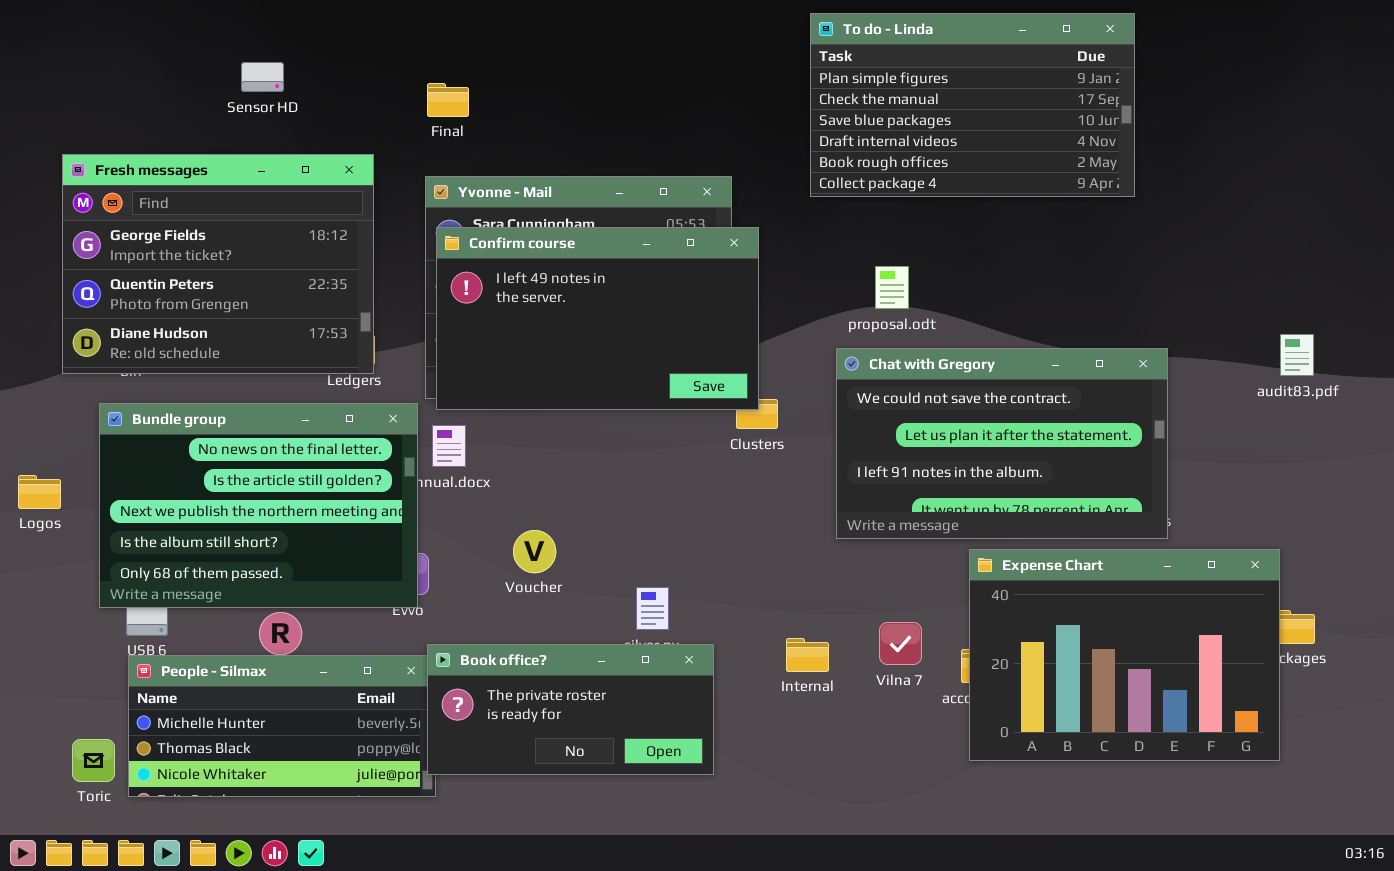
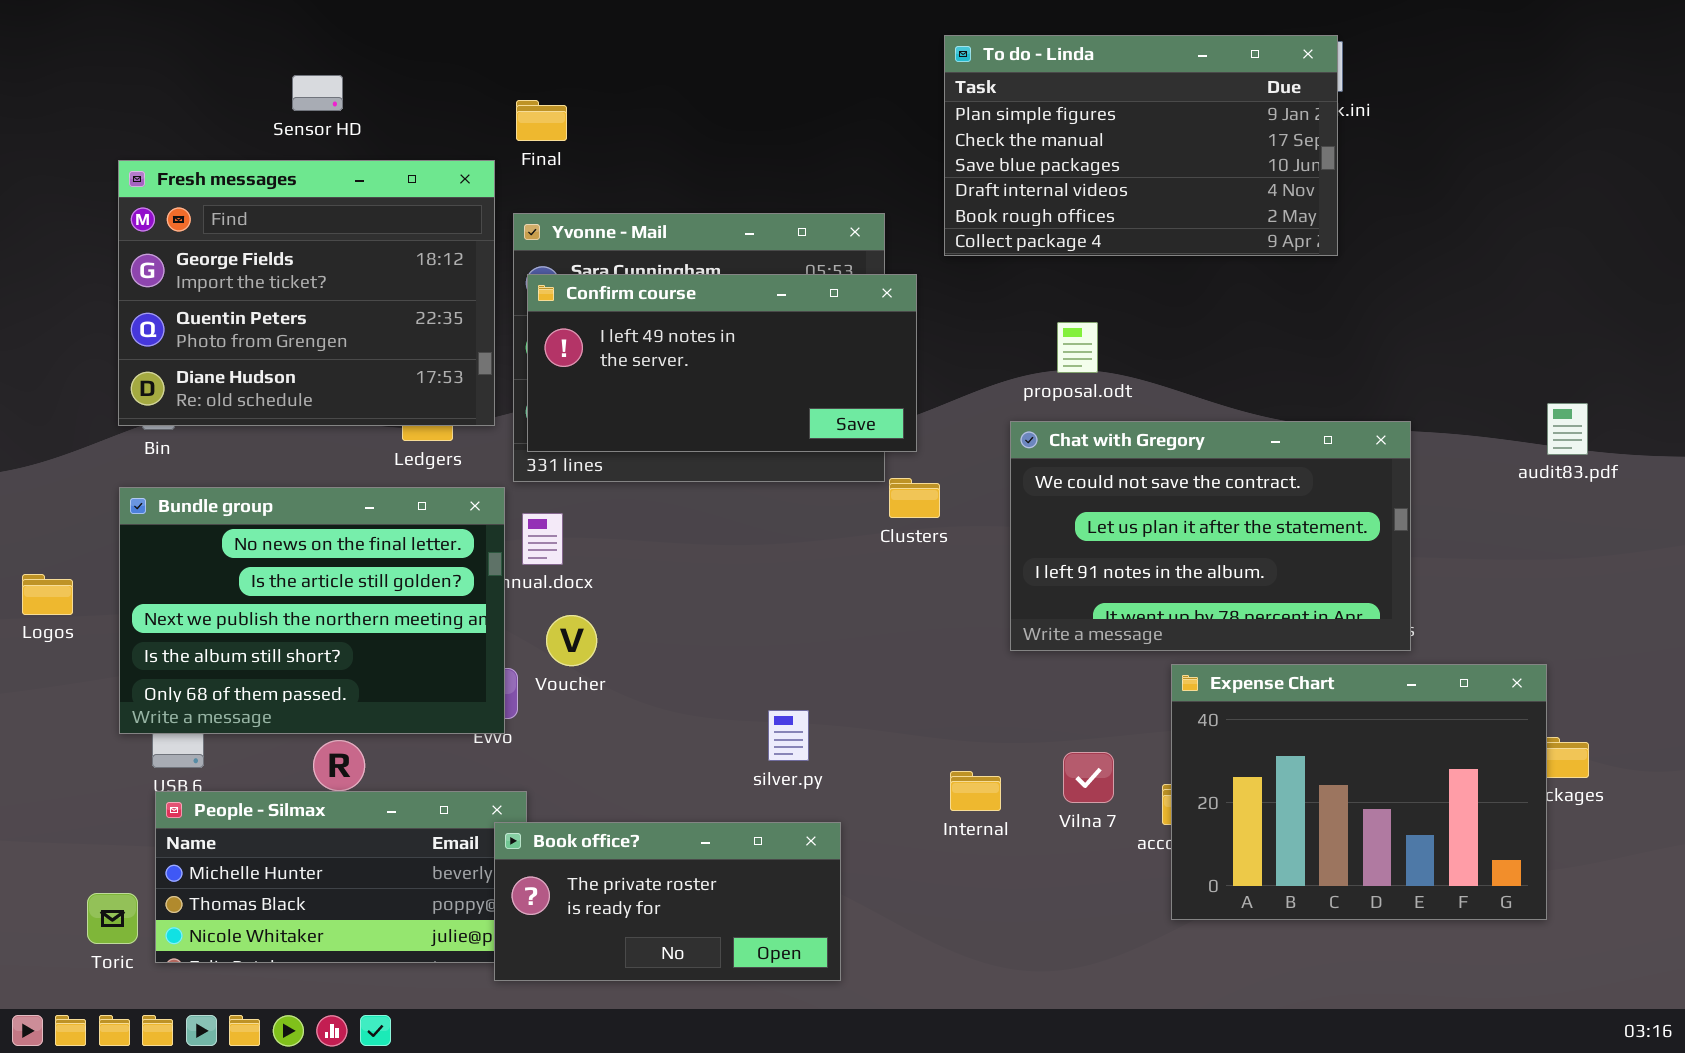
To do - Linda: [810,13,1135,197] -> [944,35,1338,256], moved
Fresh messages: [62,154,374,374] -> [118,160,495,426], moved
Confirm course: [436,227,759,410] -> [527,274,917,452], resized
Voucher: [513,530,556,573] -> [546,615,597,666], moved
Book office?: [427,644,714,775] -> [494,822,841,981], moved

